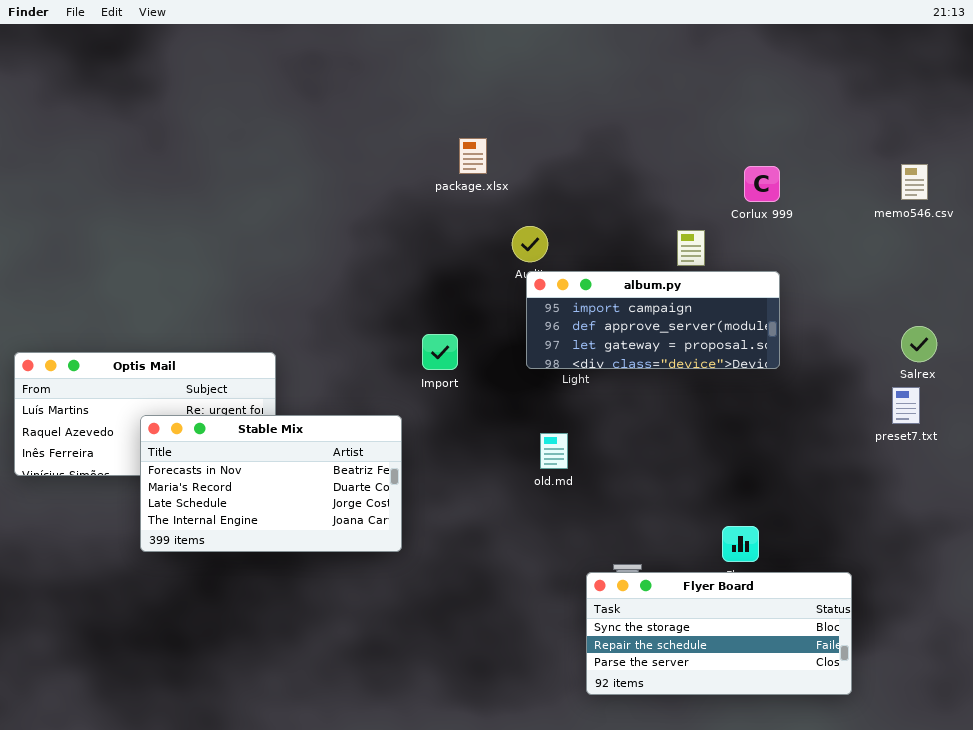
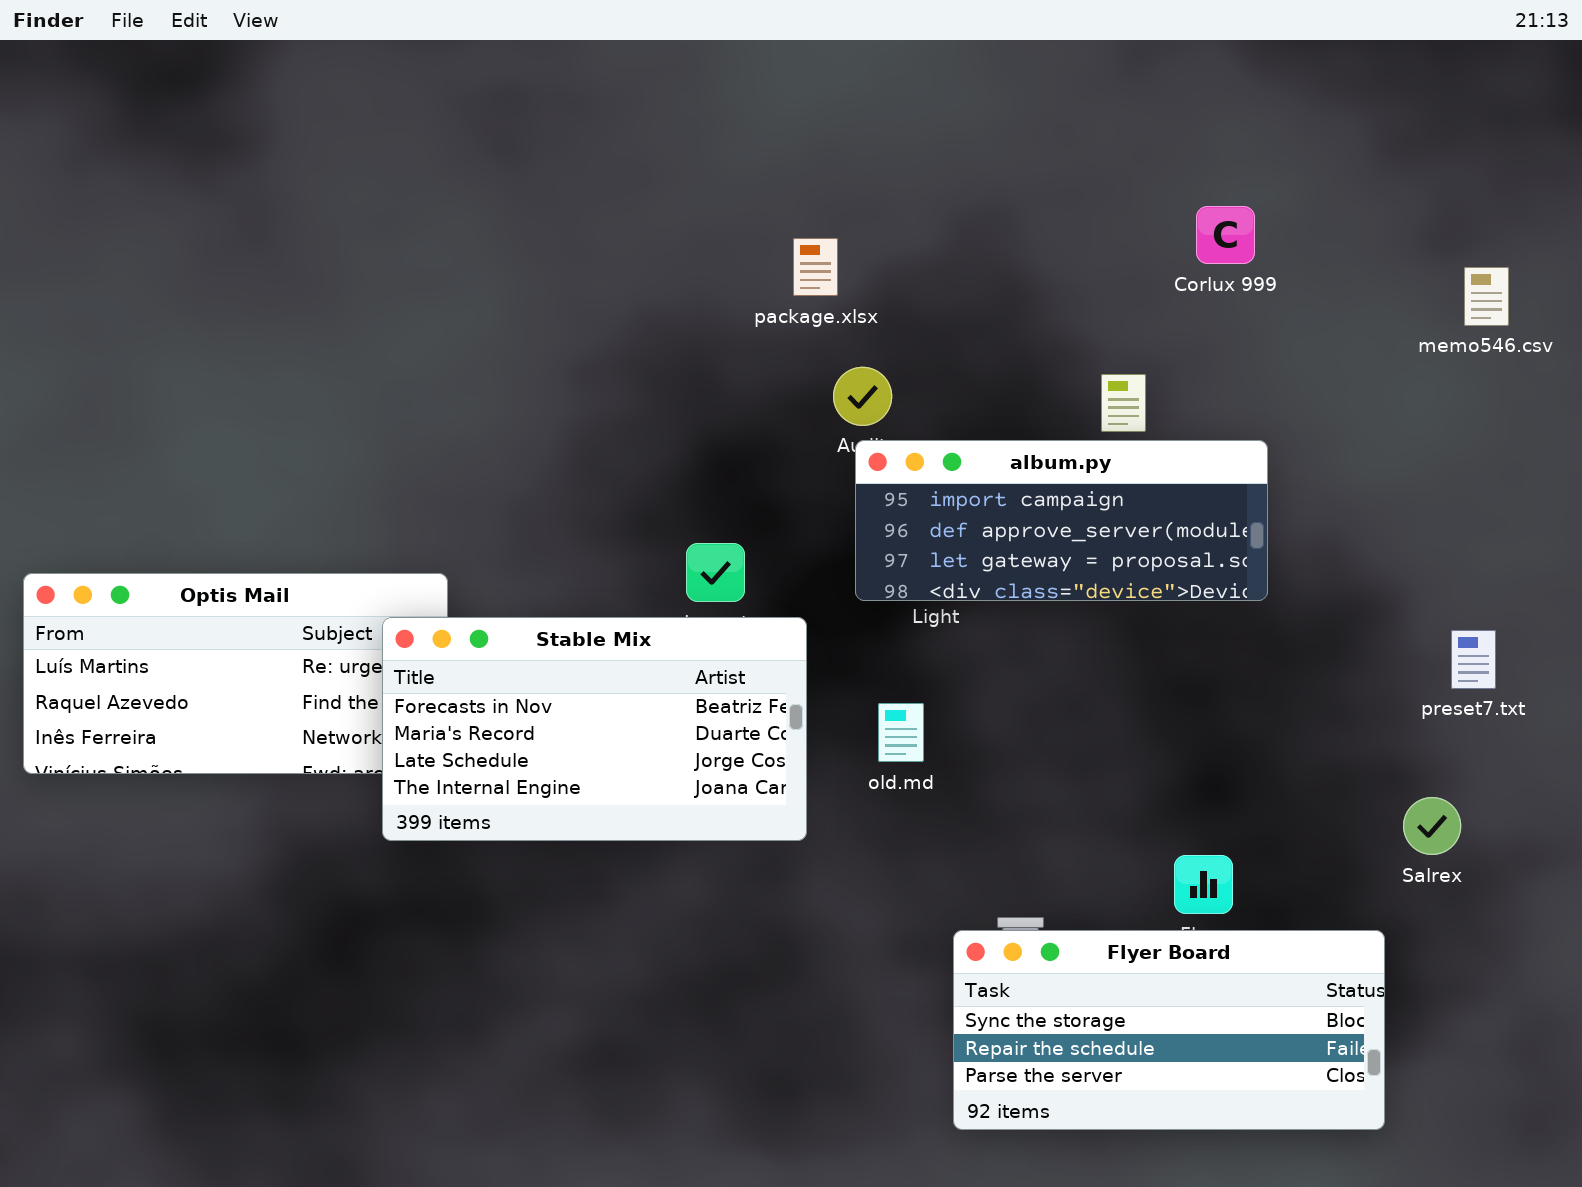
package.xlsx: [459,138,487,174] -> [793,238,838,296], moved
Corlux 999: [744,166,780,202] -> [1196,206,1255,264], moved
Salrex: [901,326,937,362] -> [1403,797,1461,855], moved
Stable Mix: [140,415,402,552] -> [382,617,807,841], moved

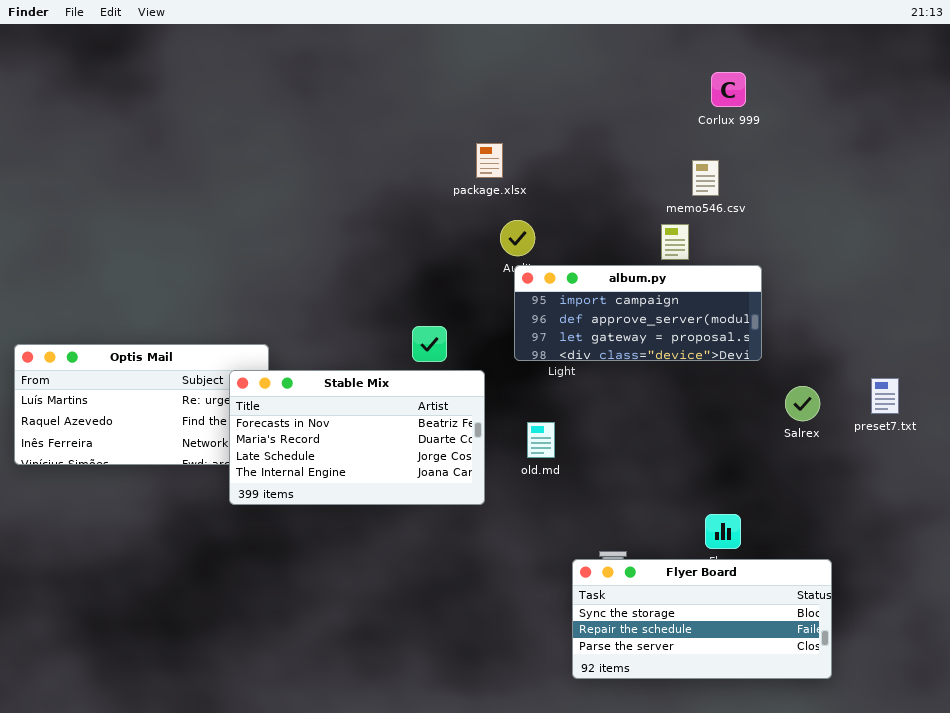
Corlux 999: [1196,206,1255,264] -> [711,72,746,107], moved
memo546.csv: [1464,267,1509,326] -> [692,160,719,196], moved
Salrex: [1403,797,1461,855] -> [785,386,820,421], moved

